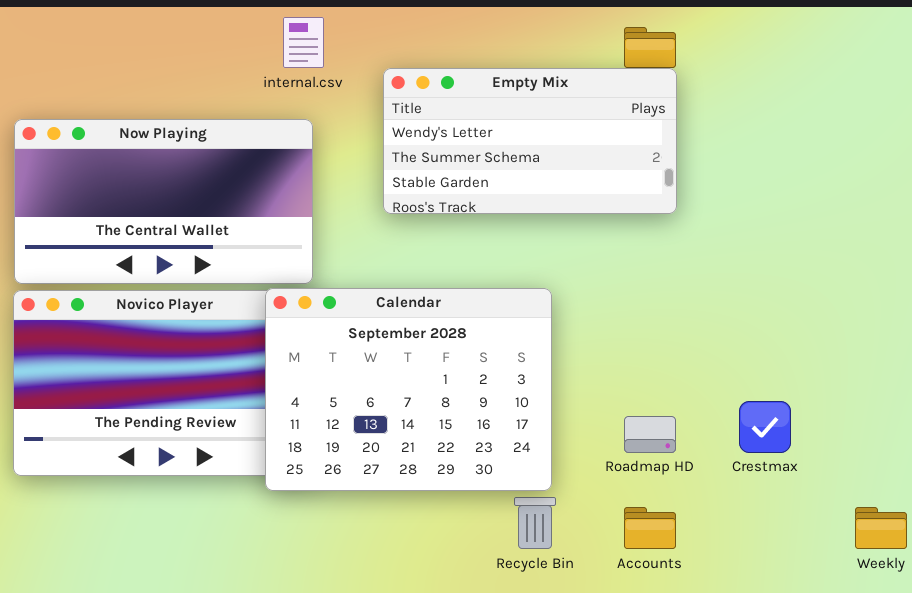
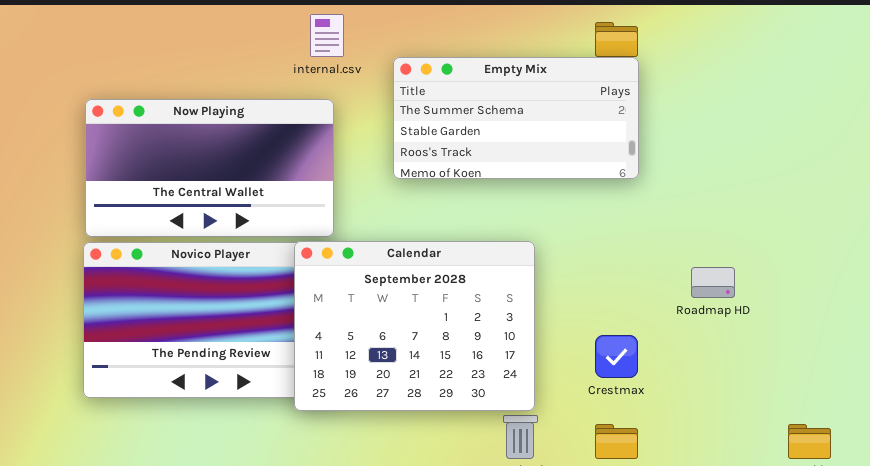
Empty Mix: [383,68,677,214] -> [393,57,639,179], scrolled down 1 row
Crestmax: [739,401,791,453] -> [595,335,638,378], moved
Roadmap HD: [624,416,676,453] -> [691,267,735,298], moved

